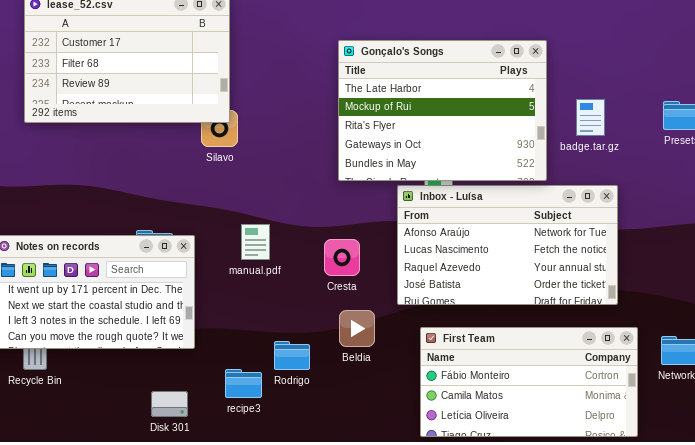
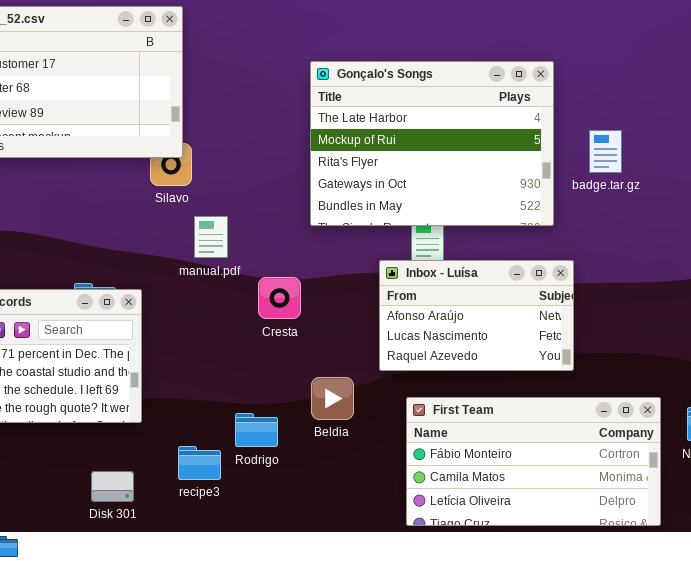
Inbox - Luísa: [397,185,618,305] -> [379,260,574,371], resized
manual.pdf: [241,224,270,260] -> [194,216,228,258], moved
Cresta: [324,239,360,276] -> [258,277,301,319], moved

